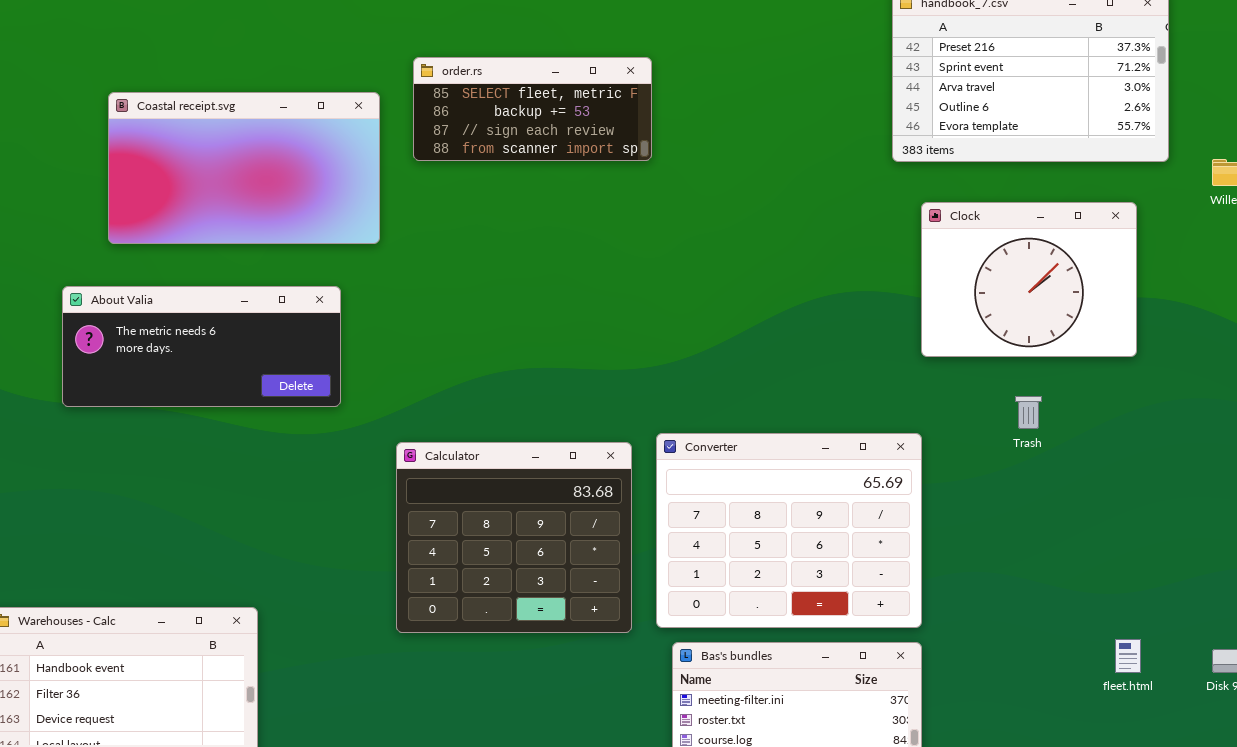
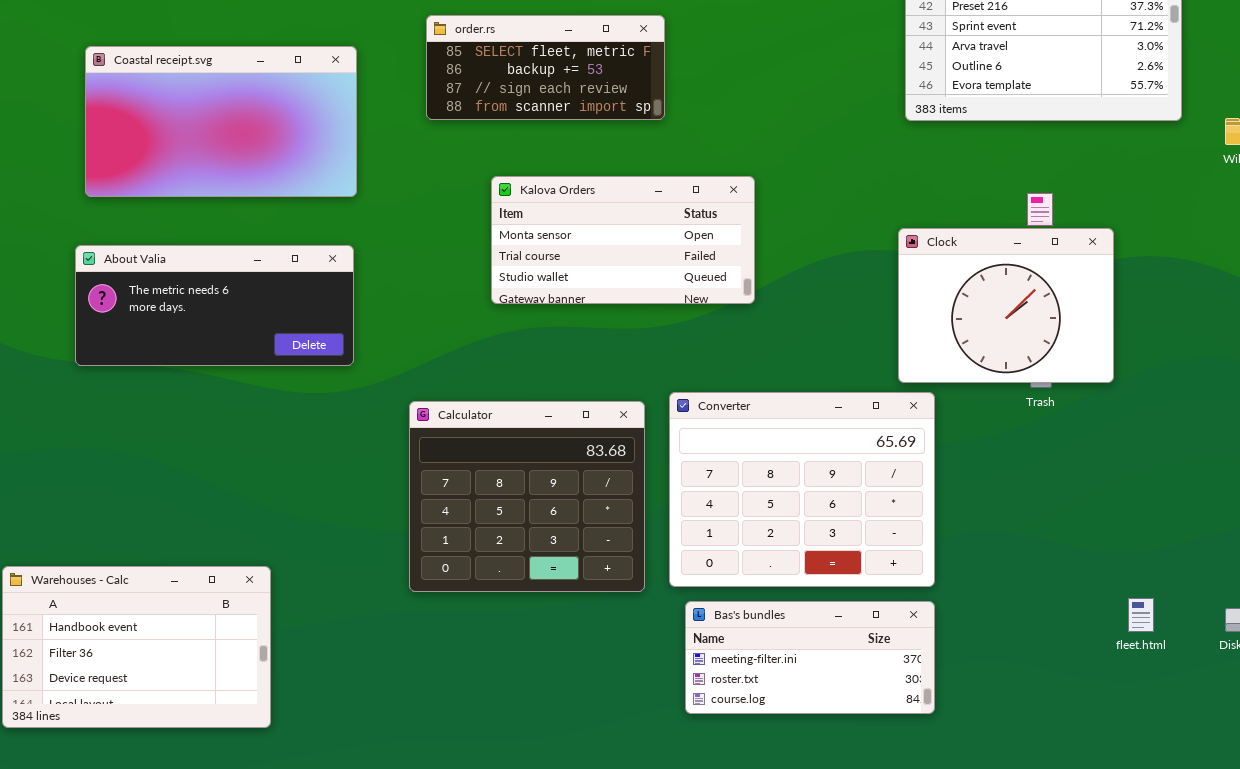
Coastal receipt.svg: [108,92,380,244] -> [85,46,357,197], moved
Clock: [921,202,1137,357] -> [898,228,1114,383], moved
Kalova Orders: none -> [491,176,755,304], opened

